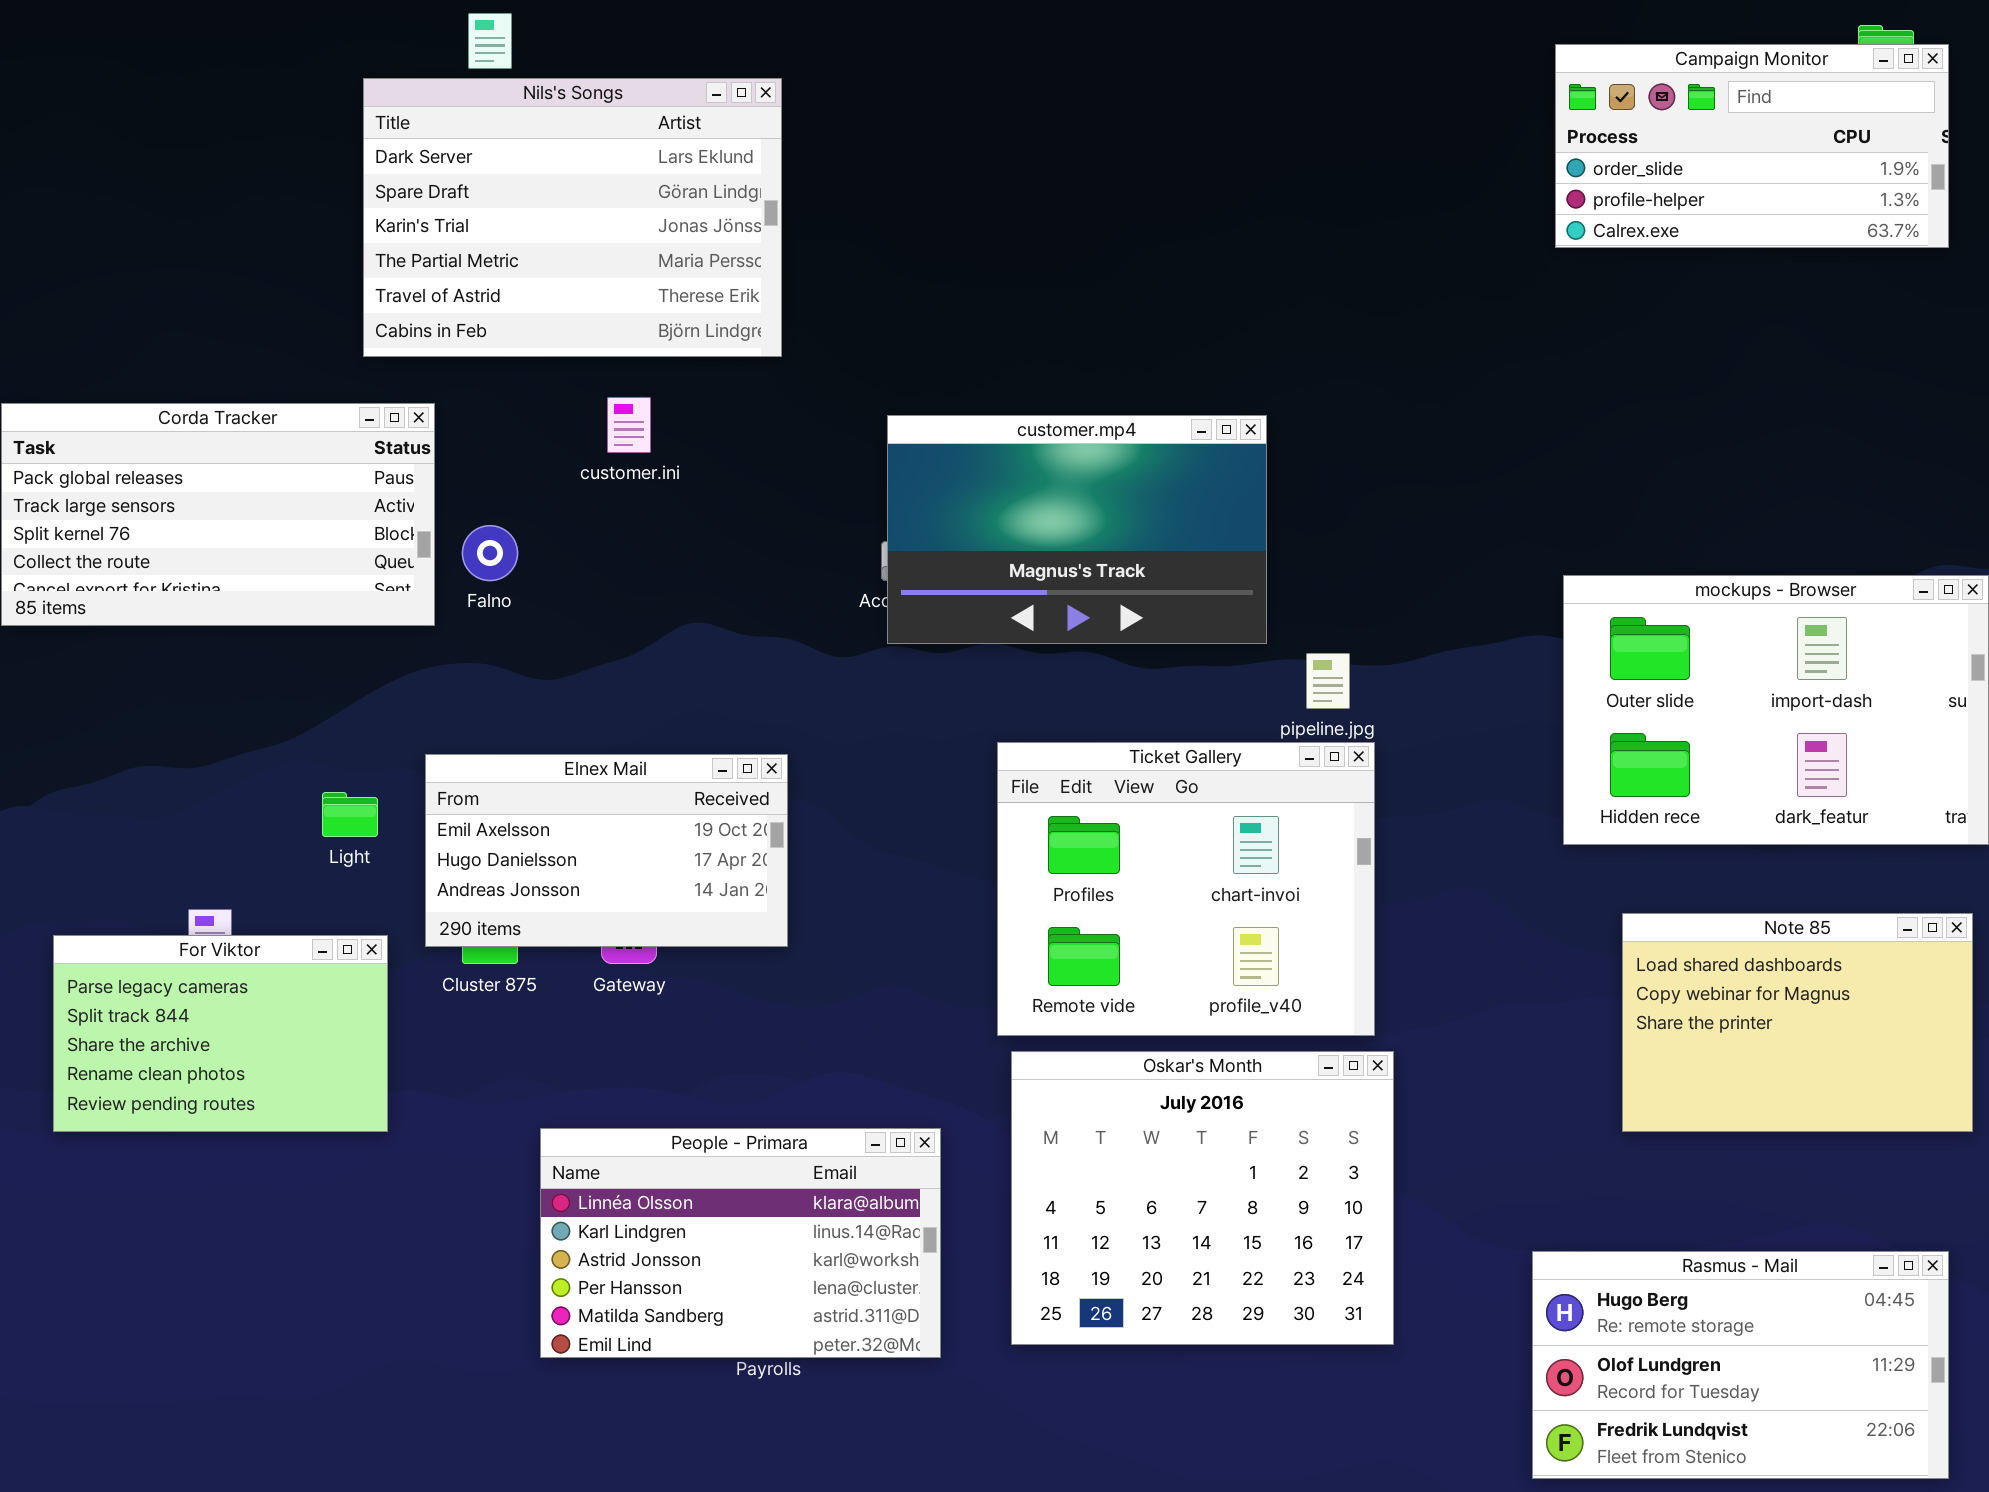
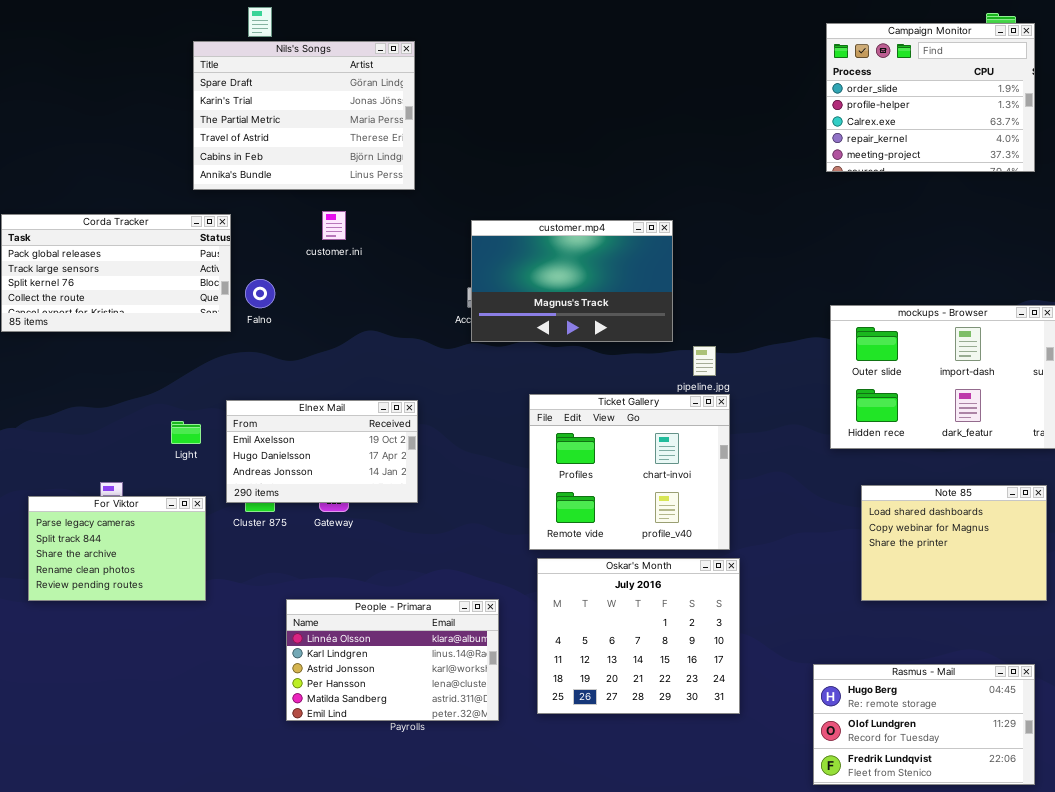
Campaign Monitor: [1555,44,1949,248] -> [826,23,1035,172], resized
Nils's Songs: [363,78,782,357] -> [193,41,415,190], scrolled down 1 row

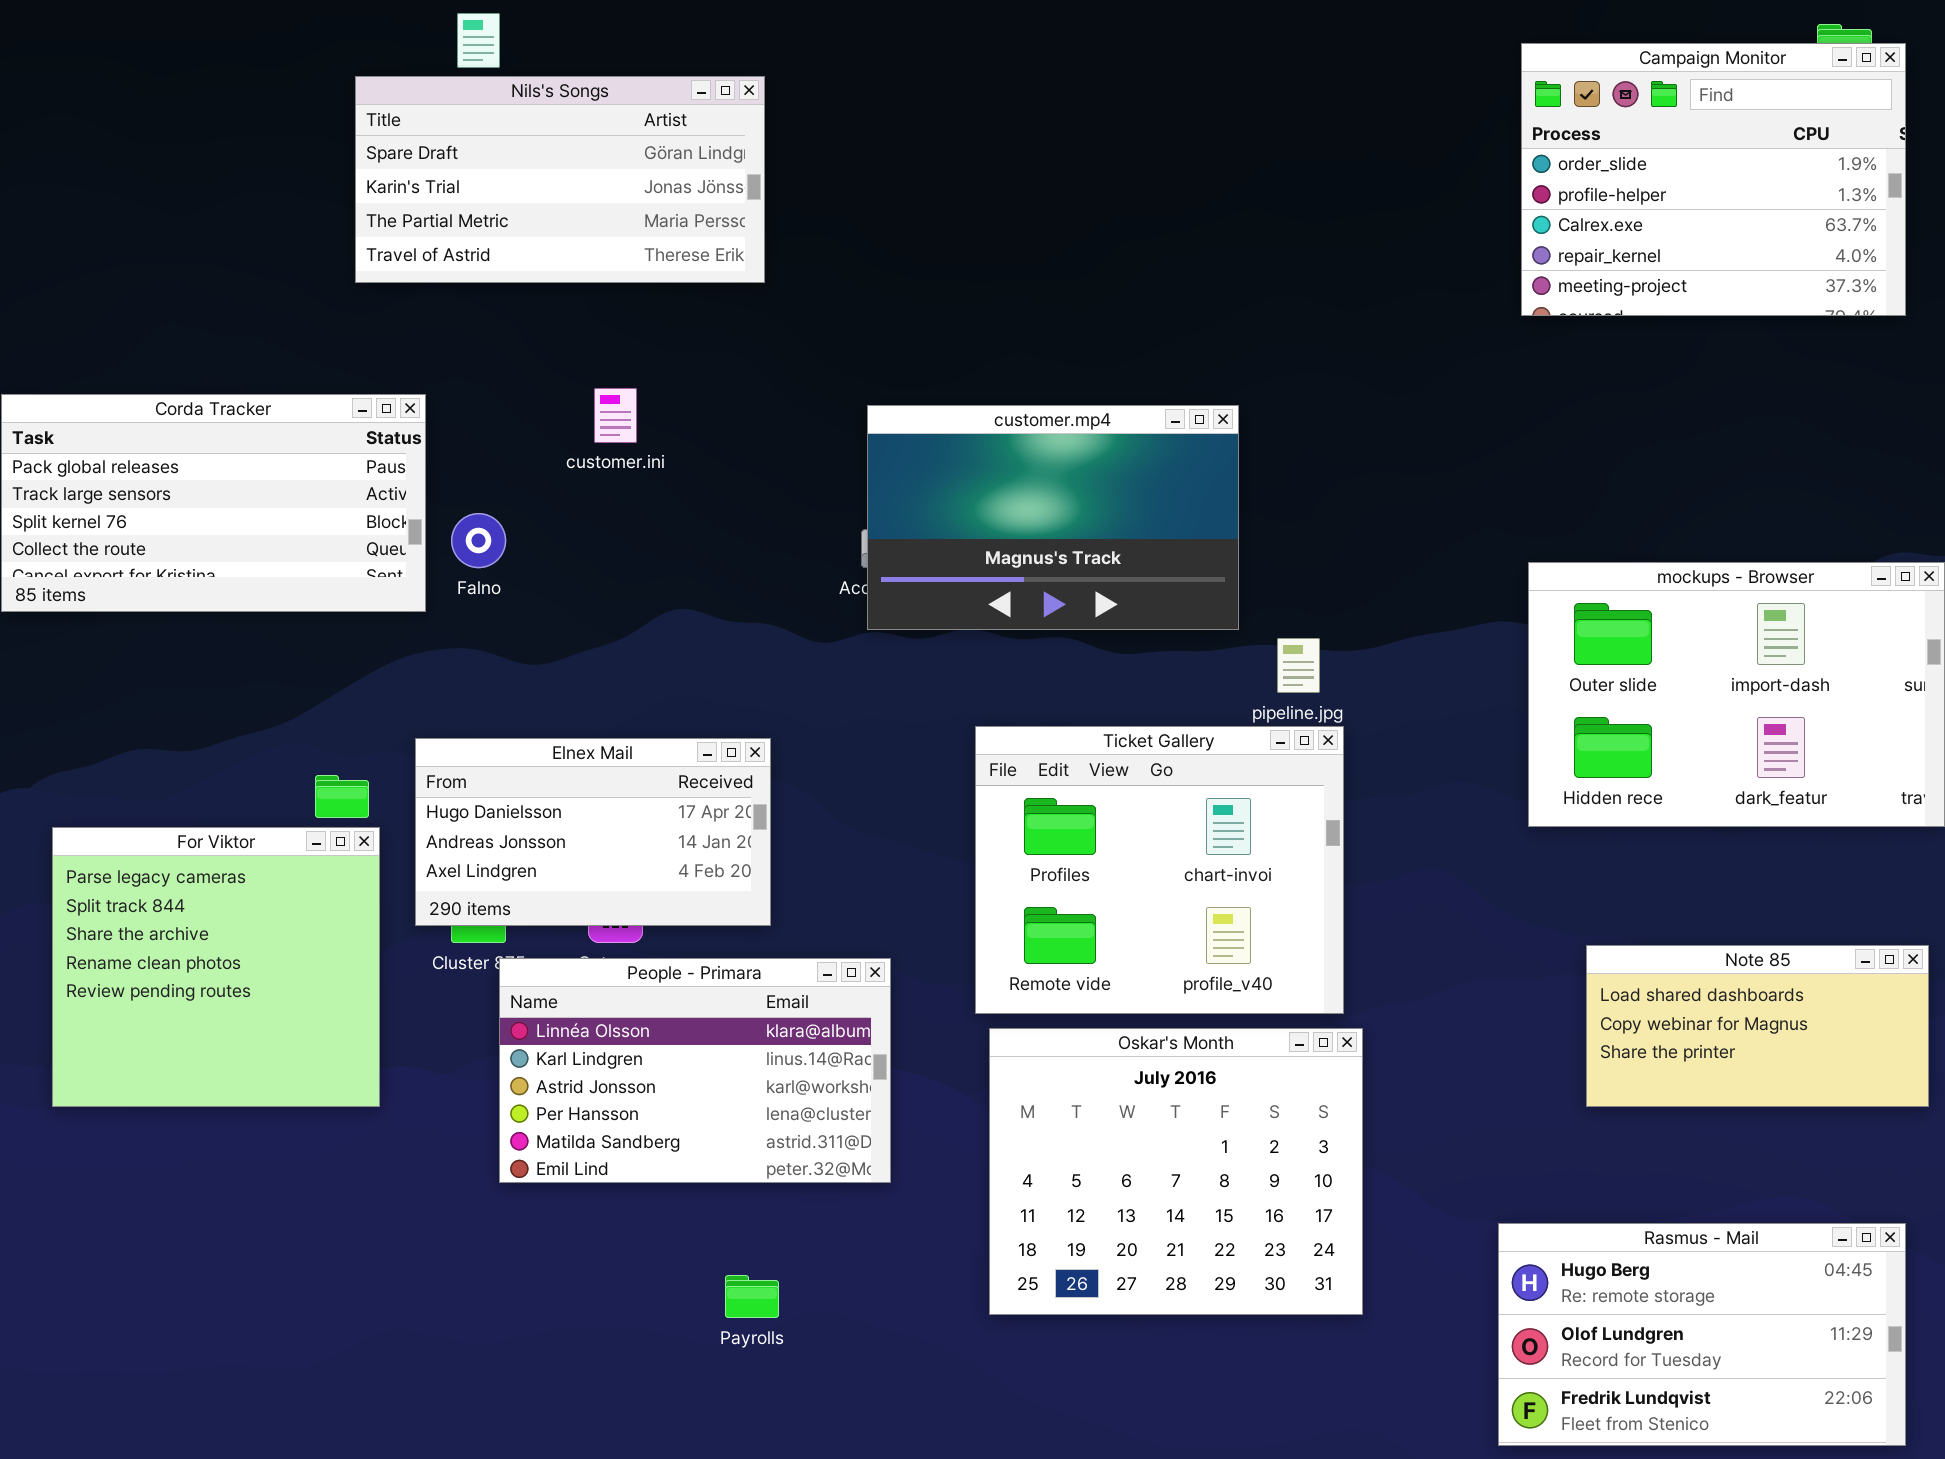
Nils's Songs: [193,41,415,190] -> [355,76,765,283], resized
Elnex Mail: [226,400,418,503] -> [415,738,771,926], scrolled down 1 row
Note 85: [861,485,1047,601] -> [1586,945,1929,1107], resized
For Viktor: [28,496,206,601] -> [52,827,380,1107], resized
People - Primara: [286,599,499,721] -> [499,958,891,1183], moved

